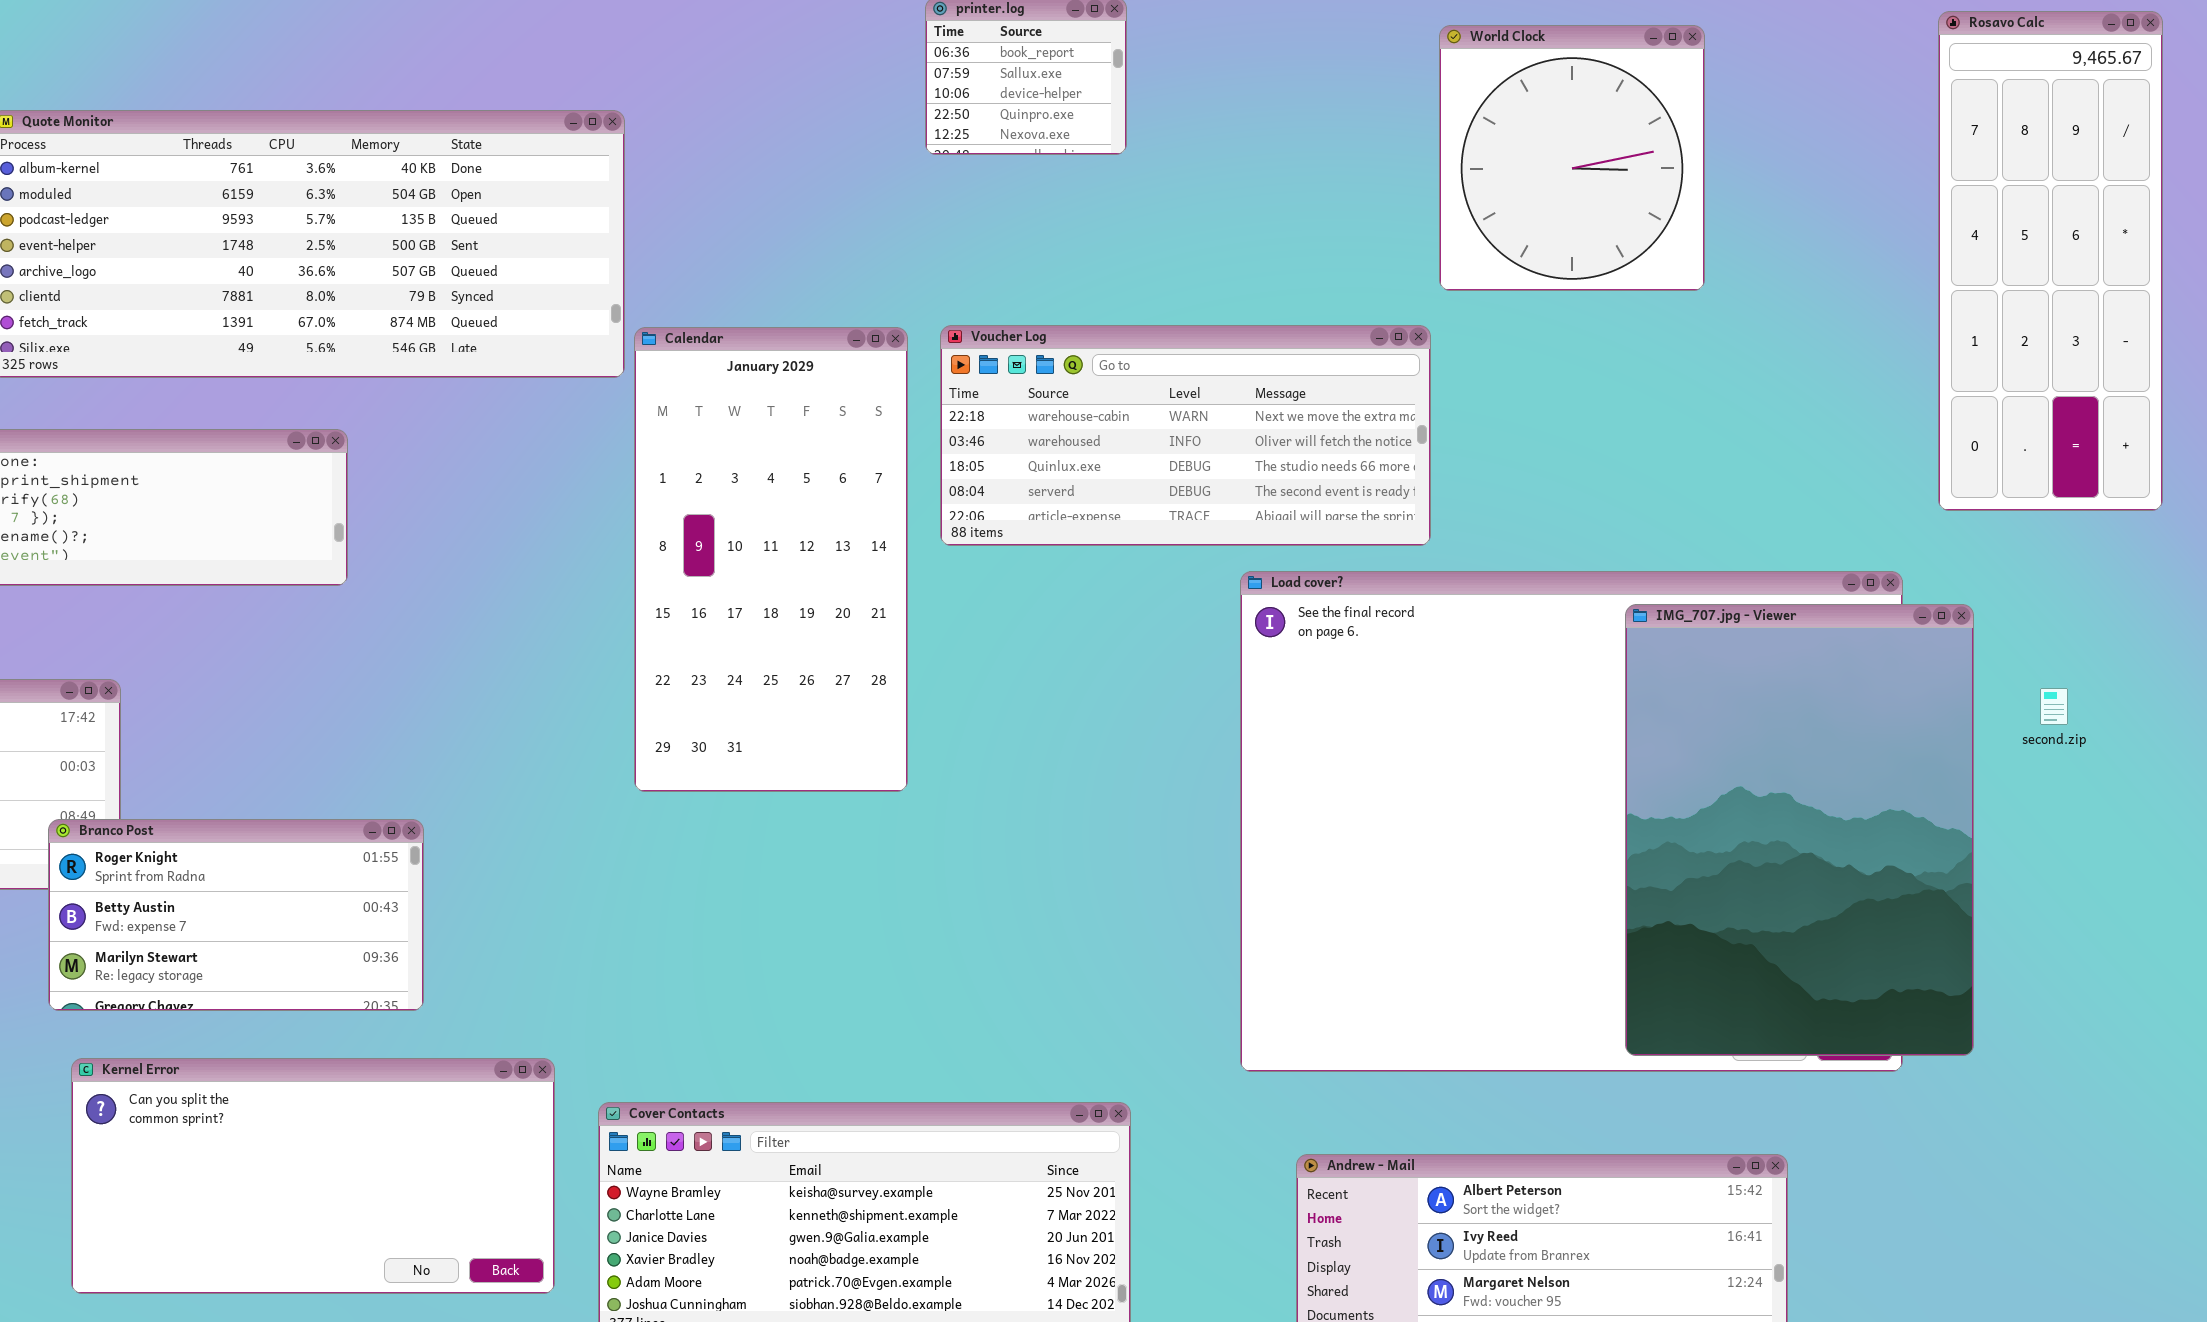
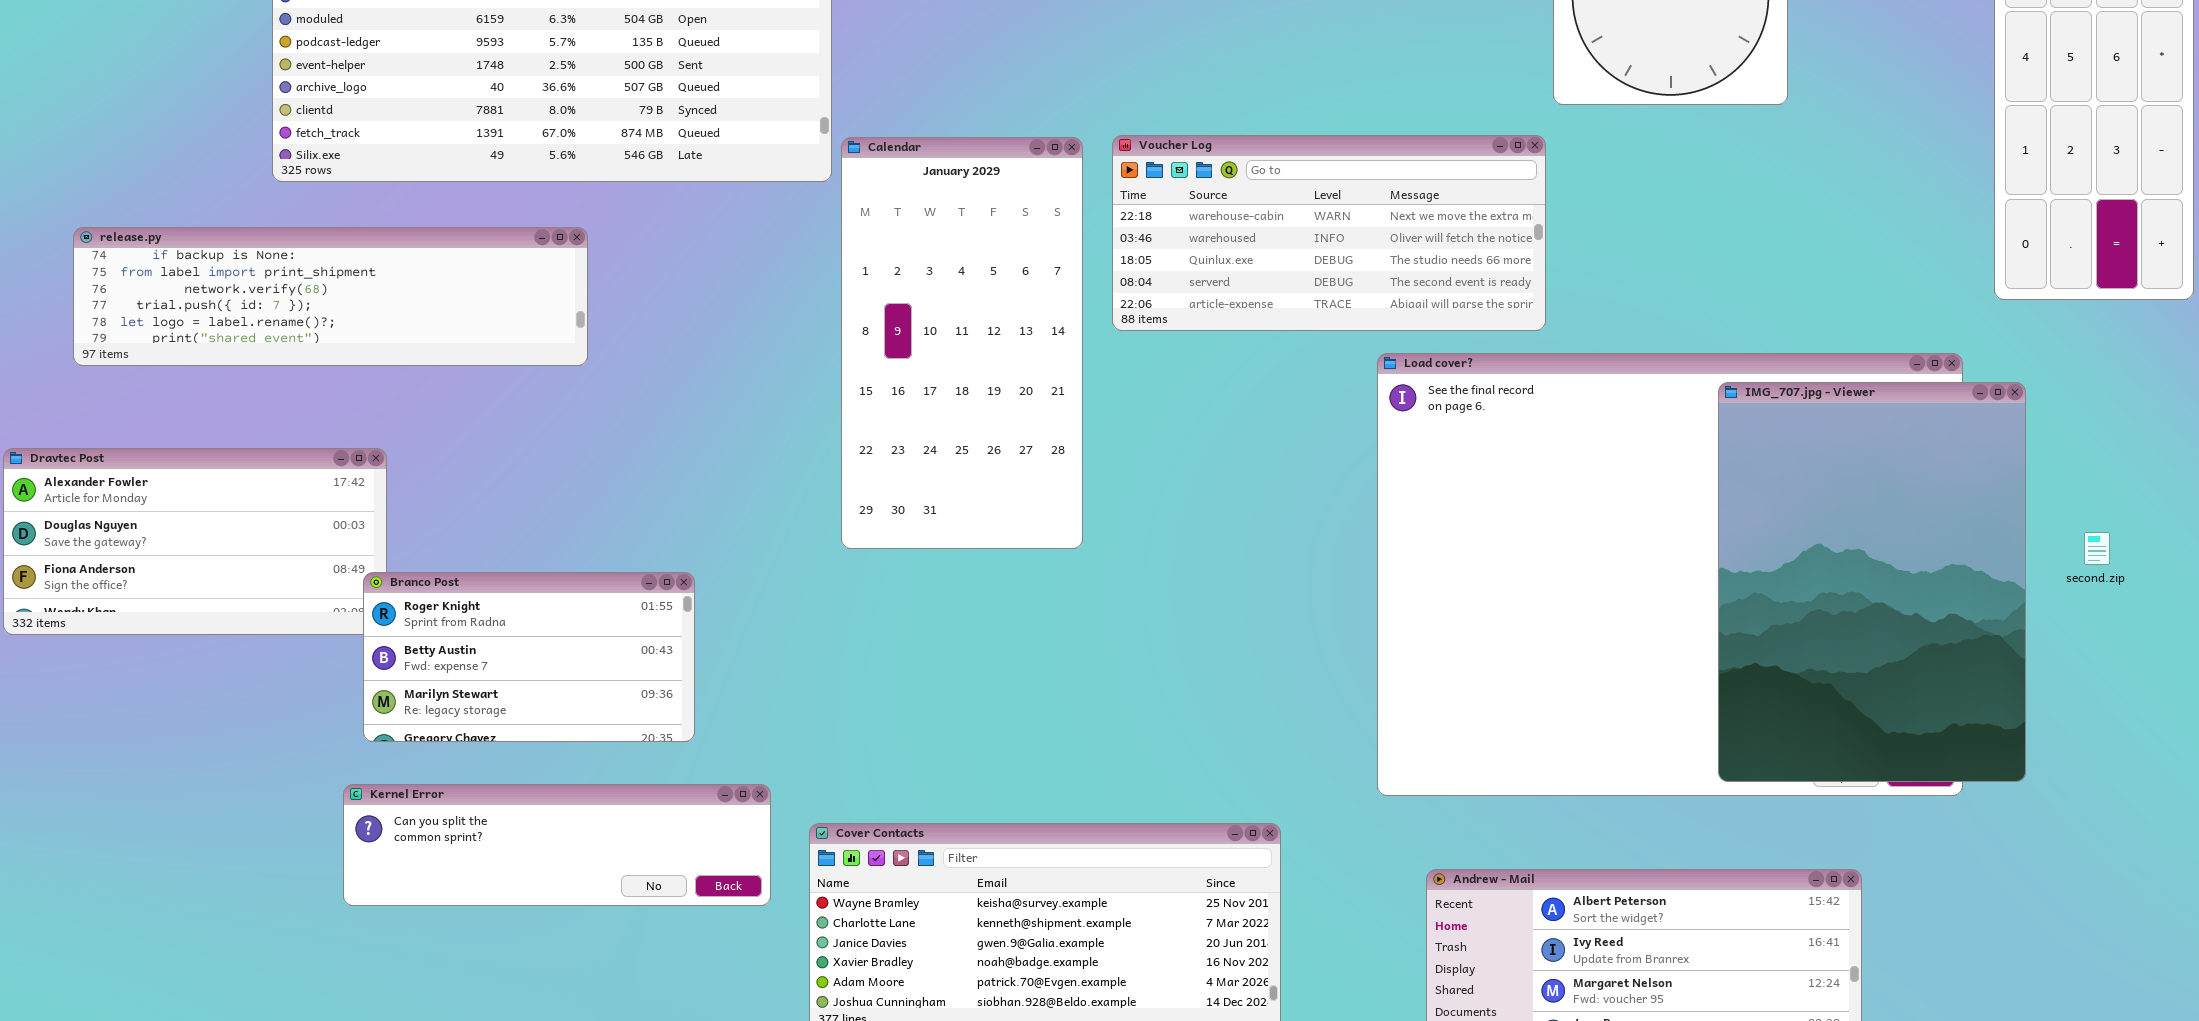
second.zip: [2040,688,2068,725] -> [2084,532,2110,565], moved
Branco Post: [48,819,424,1011] -> [363,572,695,742], moved
Kernel Error: [71,1058,555,1294] -> [343,784,771,906], resized

